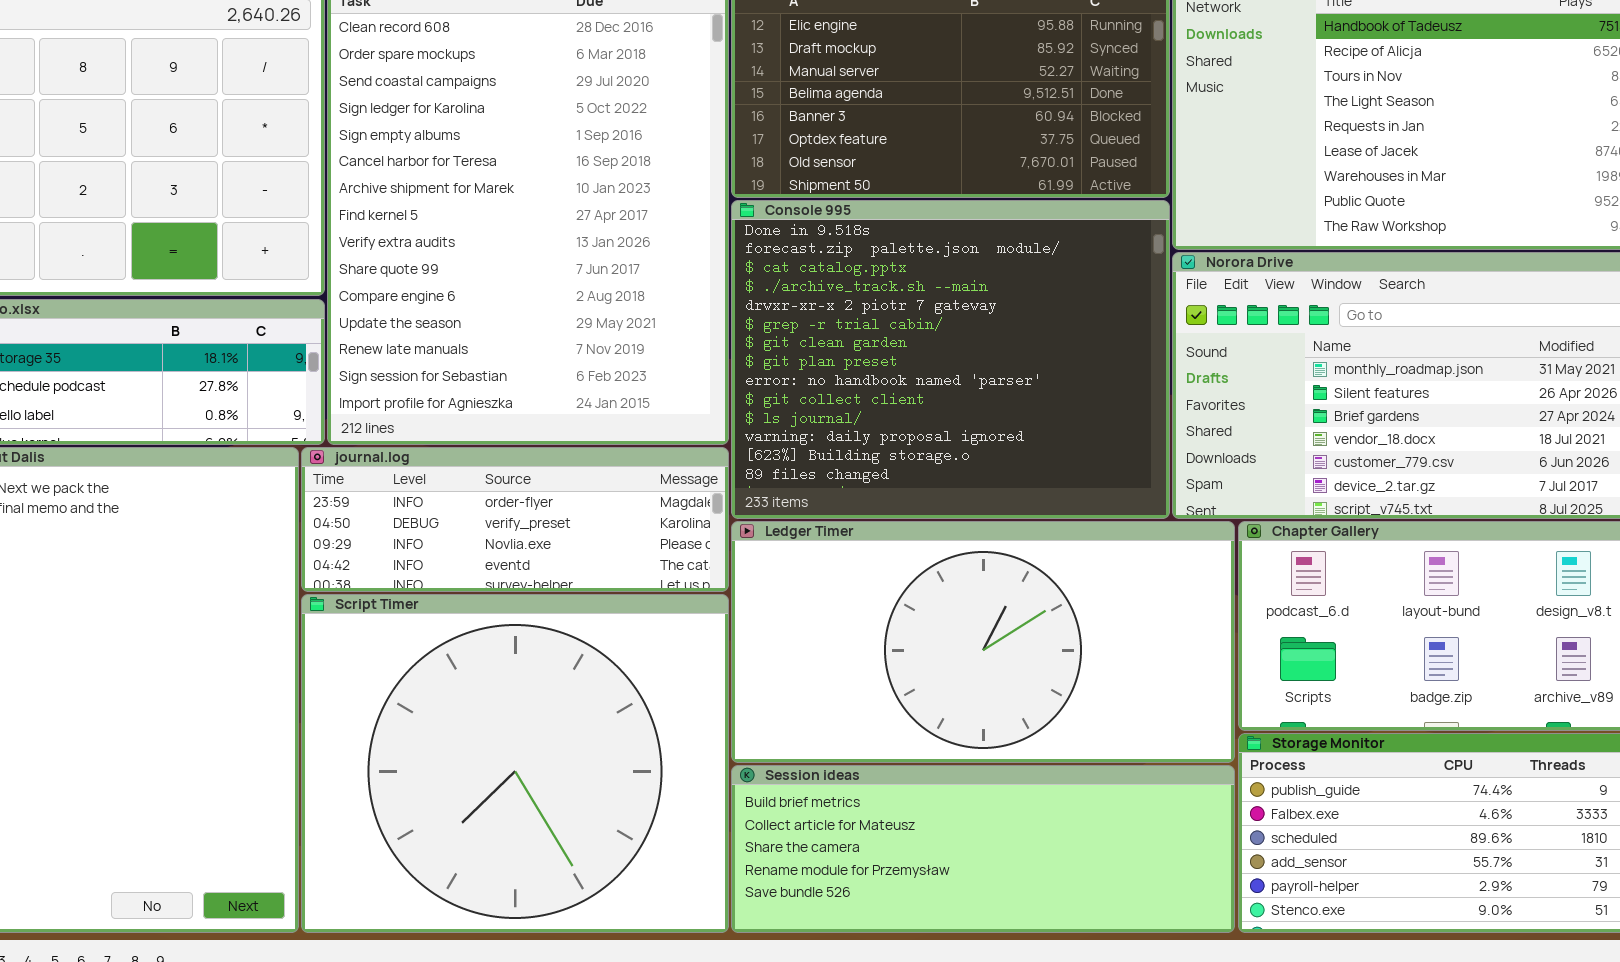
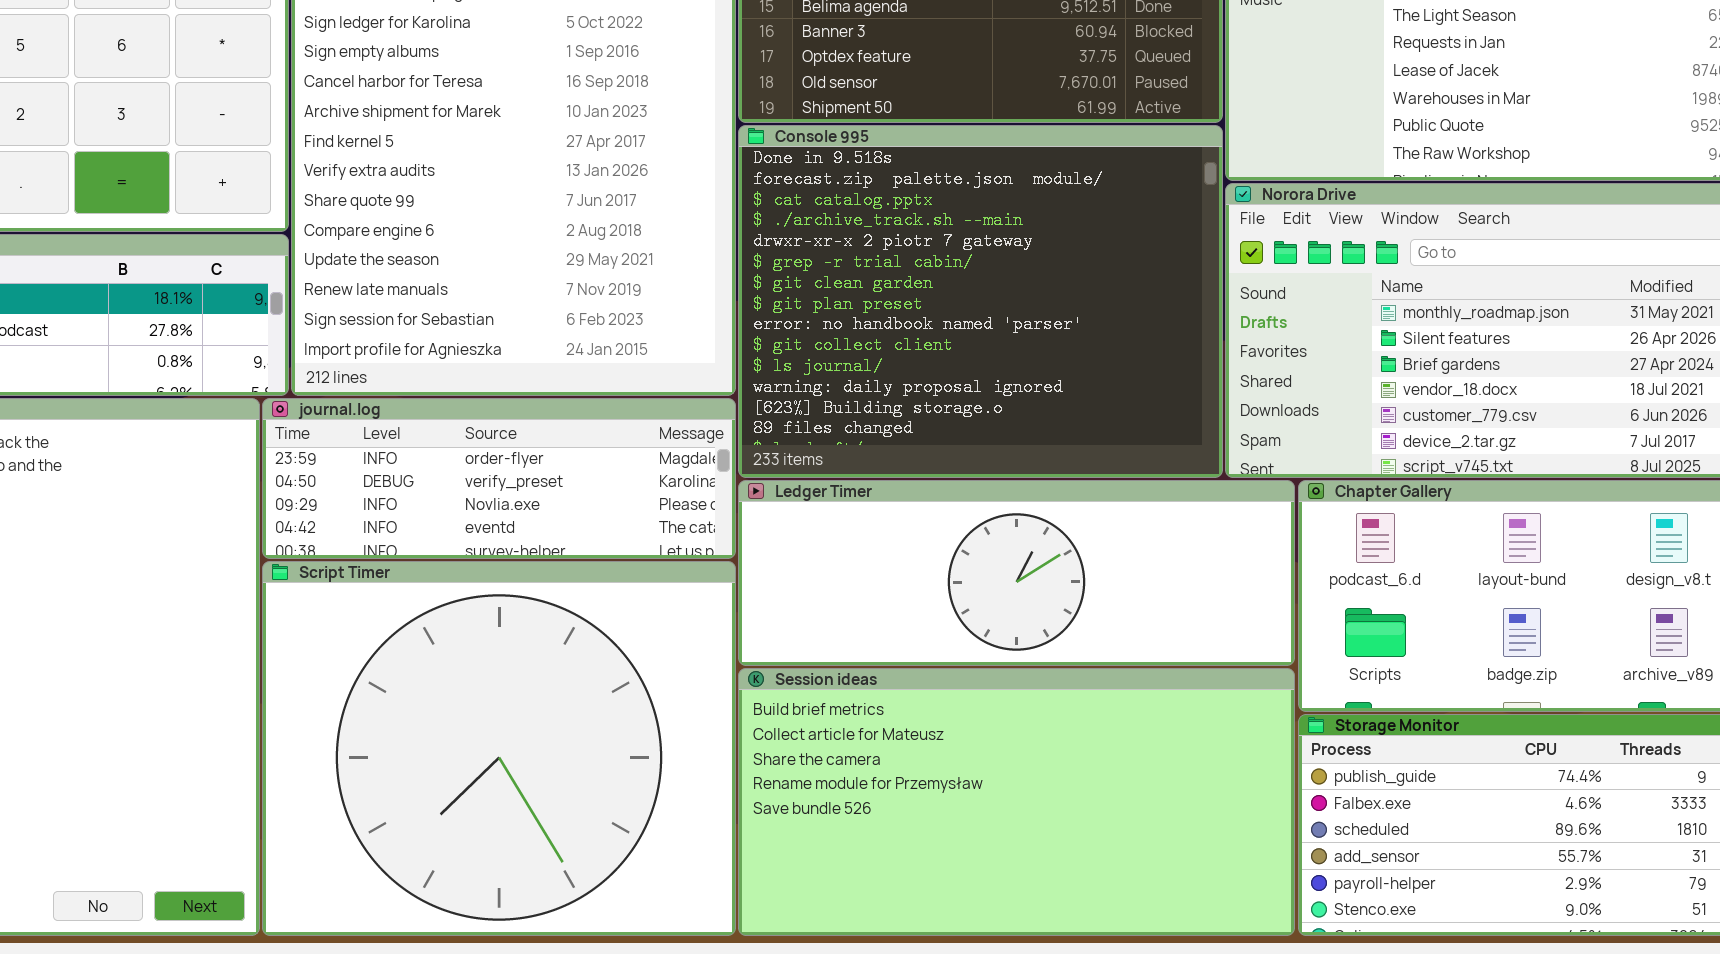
Ledger Timer: [731,521,1235,763] -> [738,480,1295,666], resized
Session ideas: [731,765,1235,933] -> [738,668,1295,936], resized

